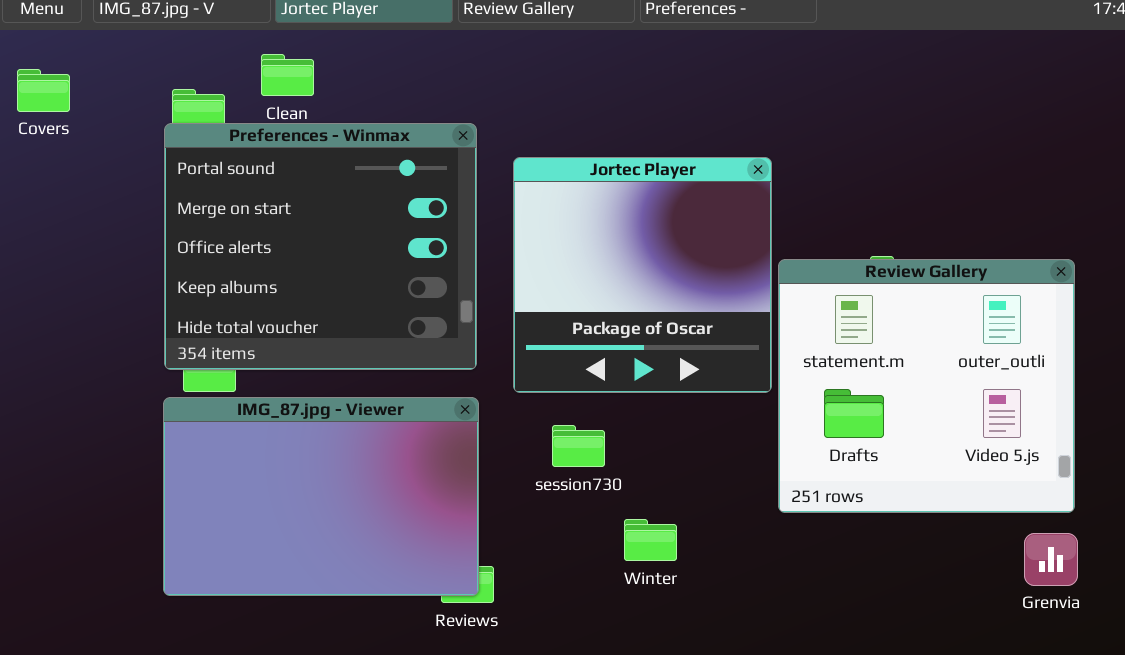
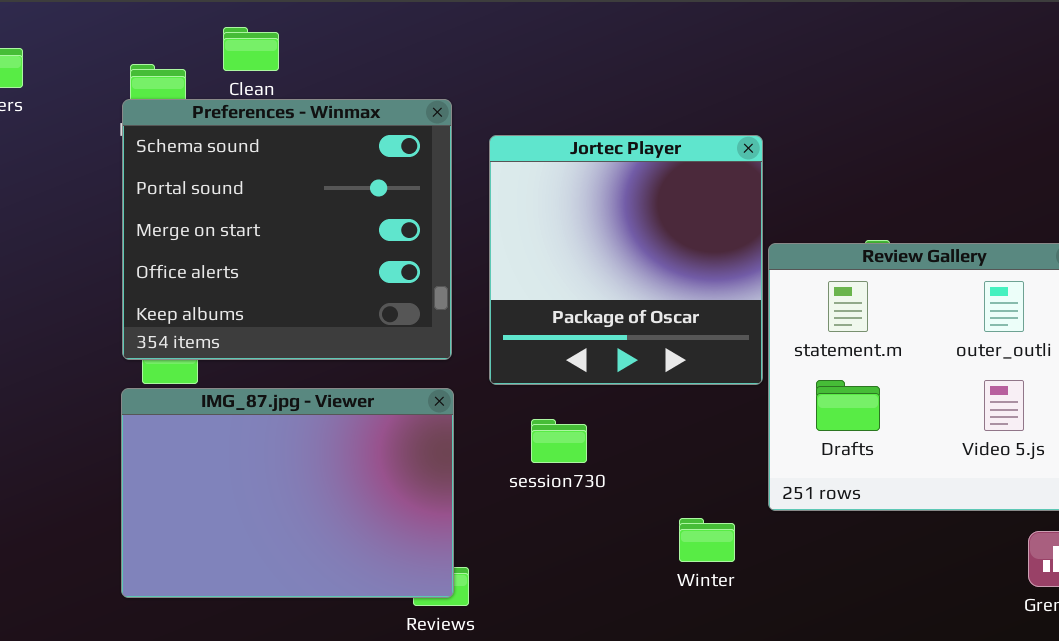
Preferences - Winmax: [164,123,477,370] -> [122,99,452,360], scrolled up 1 row
Winter: [624,519,677,561] -> [679,518,735,562], moved

